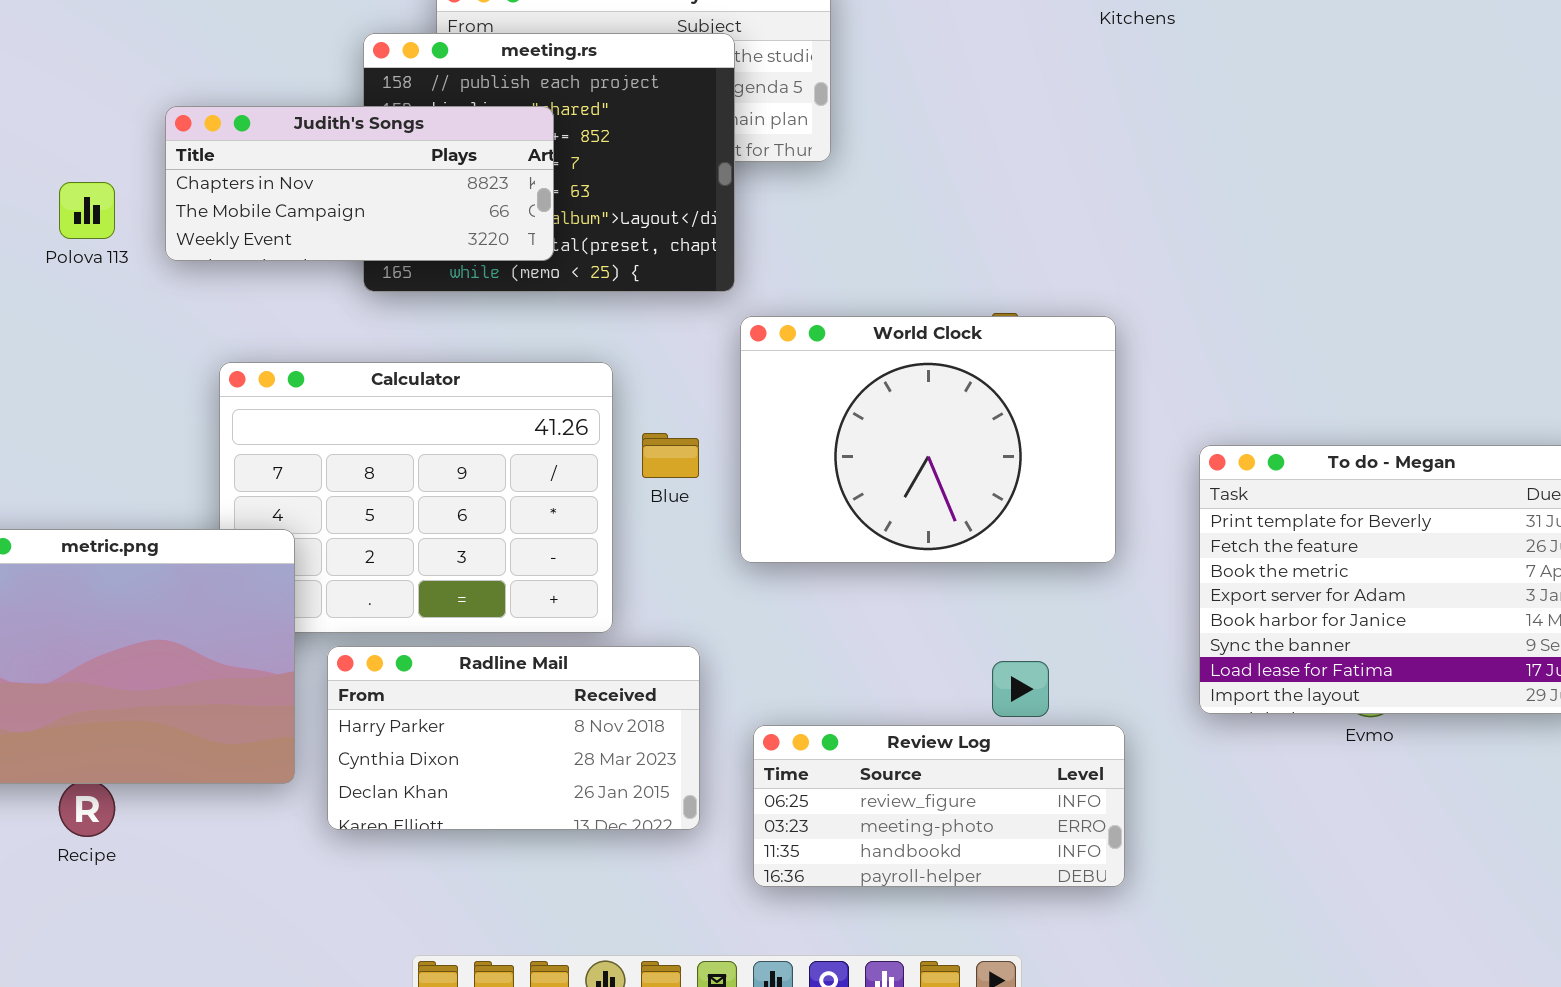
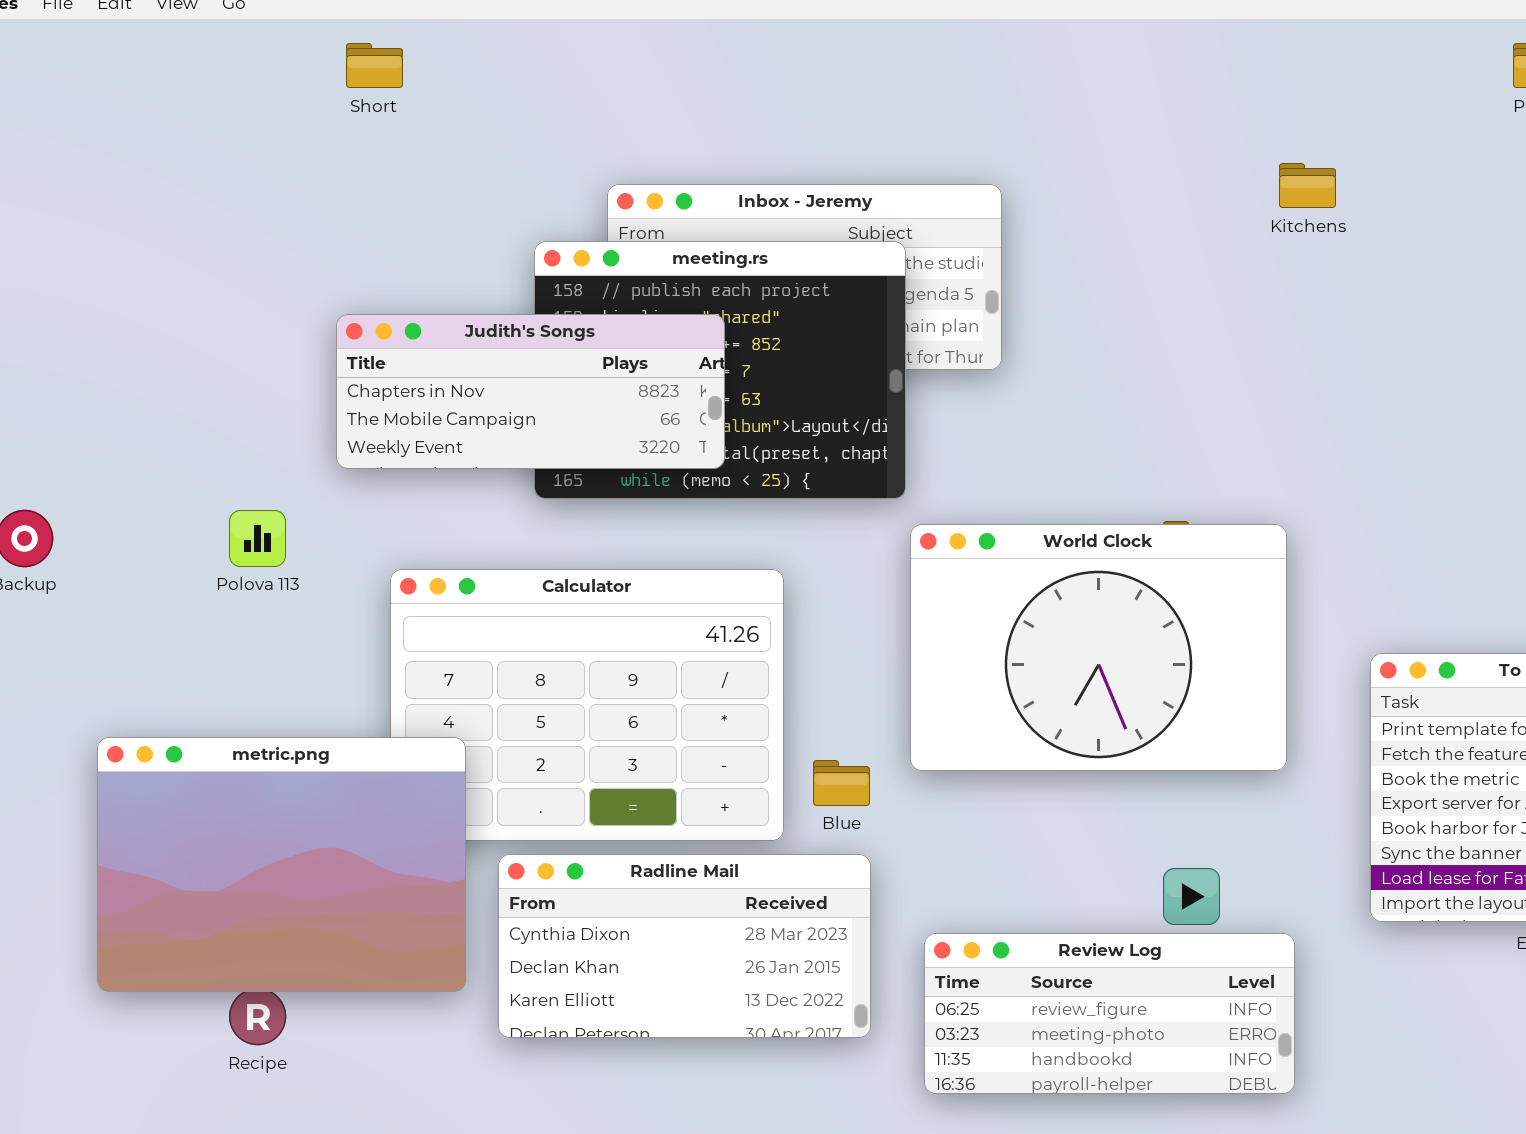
Polova 113: [59,182,115,239] -> [229,510,286,567], moved
Blue: [642,433,699,478] -> [813,760,870,806], moved
Radline Mail: [327,646,700,830] -> [498,854,871,1038], scrolled down 1 row

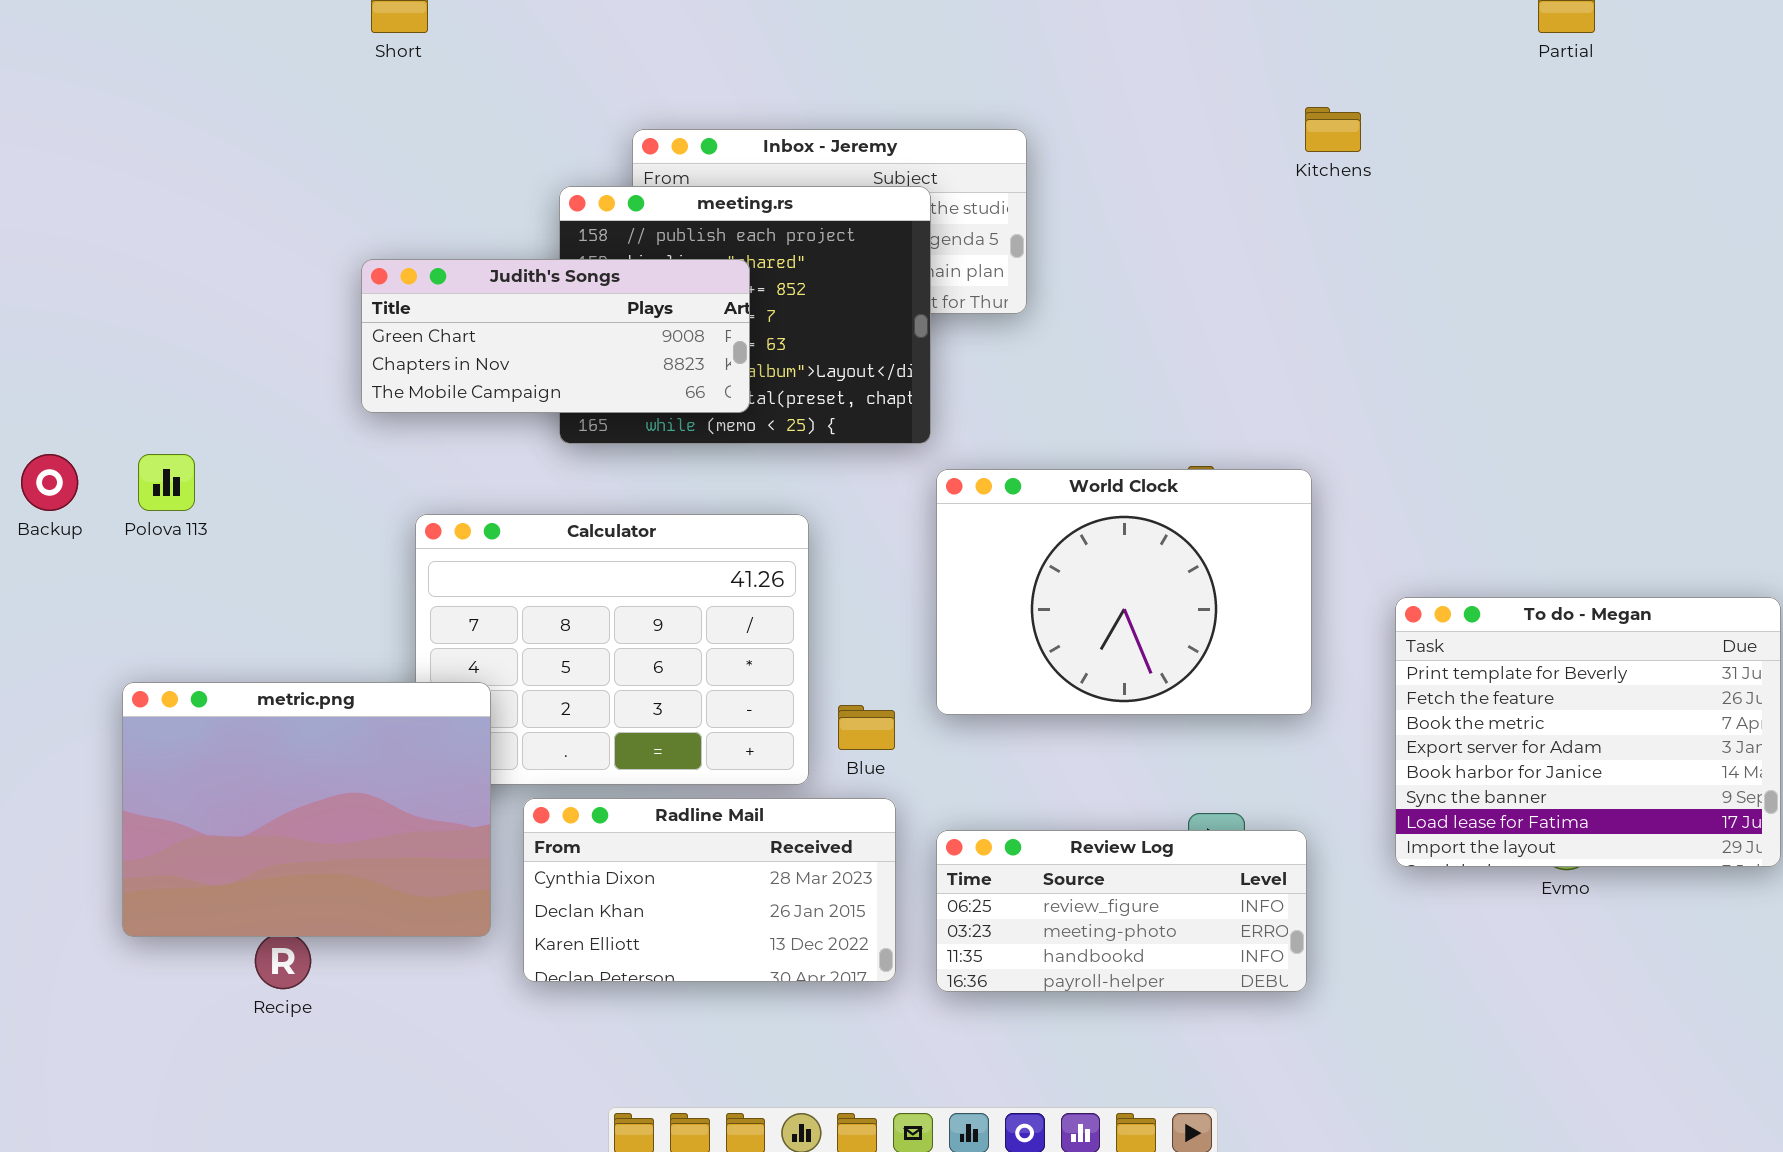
Judith's Songs: [336,314,725,469] -> [361,259,750,413], scrolled up 1 row
Polova 113: [229,510,286,567] -> [138,454,195,511], moved
Review Log: [924,933,1295,1094] -> [936,830,1307,992], moved

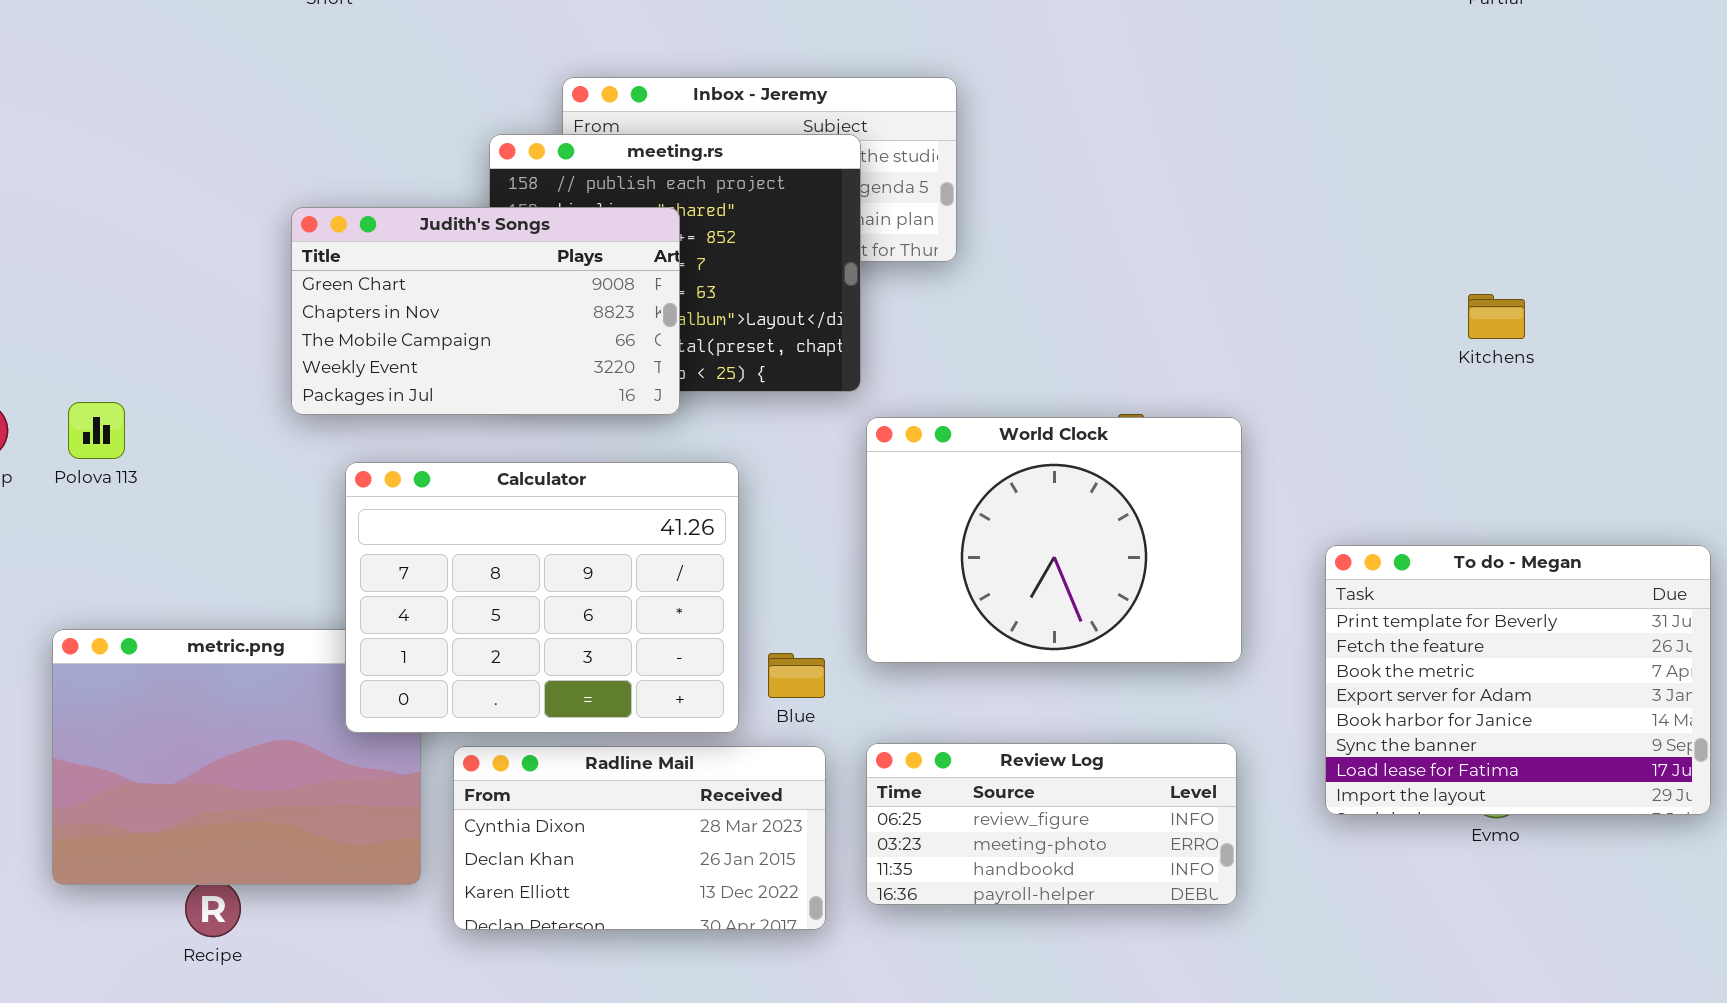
Kitchens: [1305,107,1361,152] -> [1468,294,1525,339], moved
Judith's Songs: [361,259,750,413] -> [291,207,680,415], resized
Calculator: [415,514,809,785] -> [345,462,739,733], raised
Review Log: [936,830,1307,992] -> [866,743,1237,905], moved

